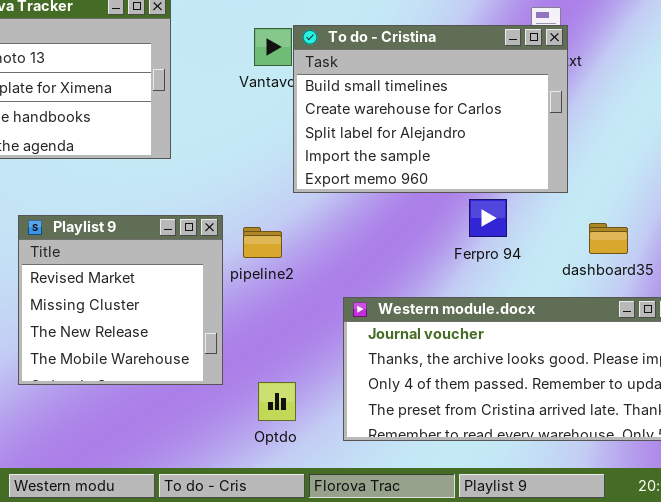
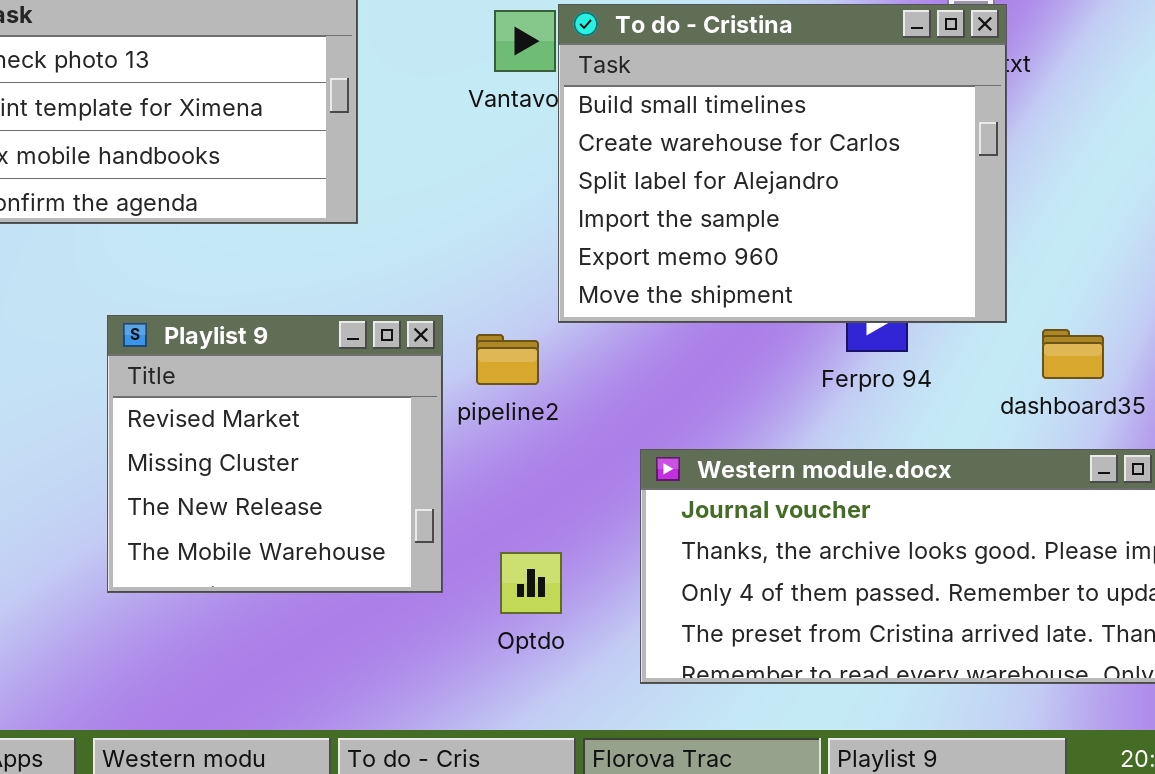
To do - Cristina: [293,25,568,193] -> [558,4,1007,323], resized
Optdo: [258,382,296,421] -> [500,552,562,614], moved

